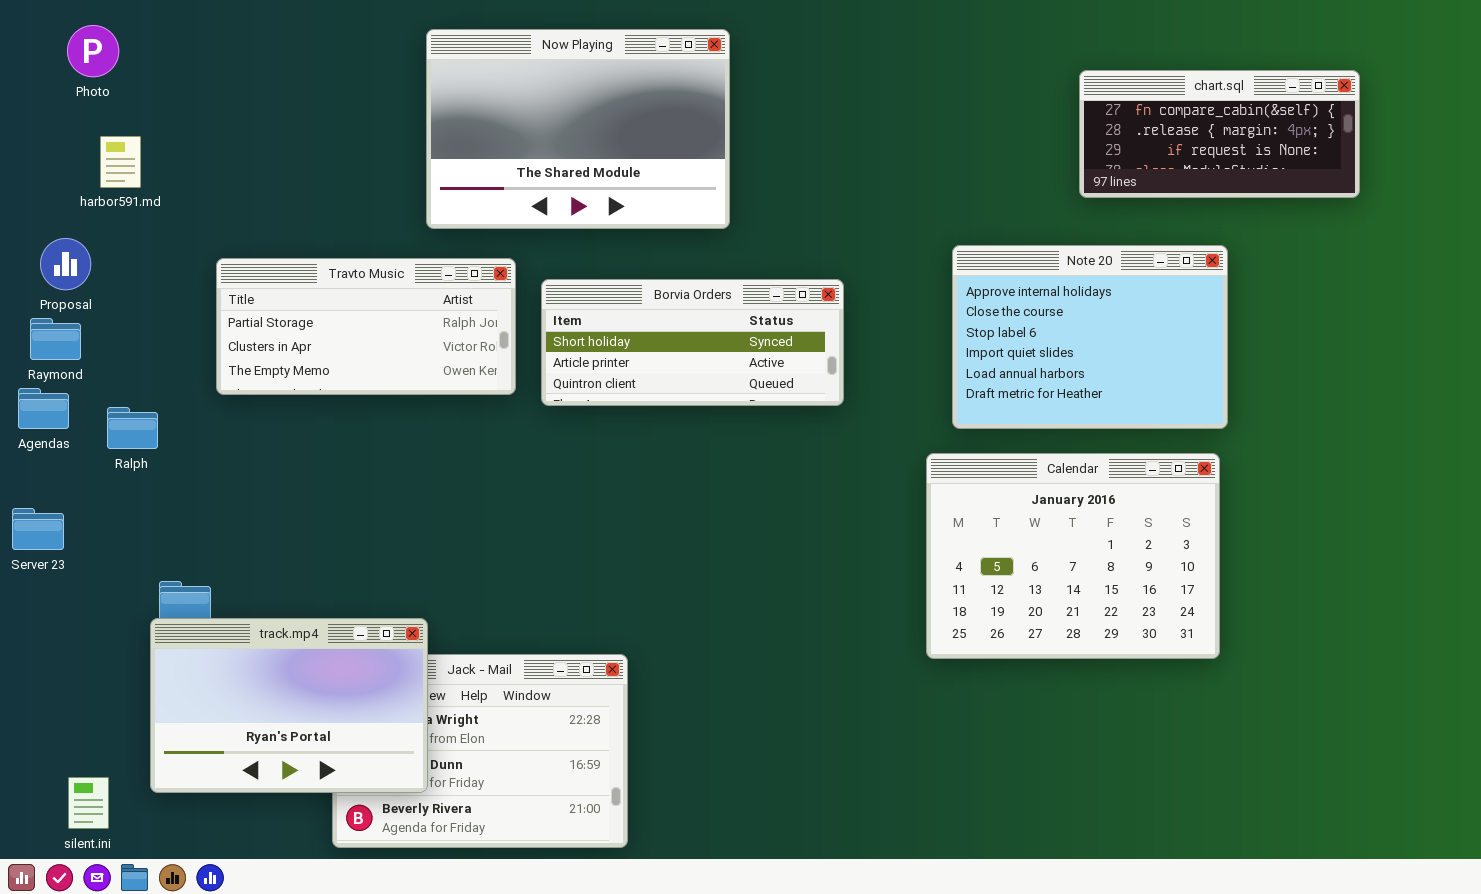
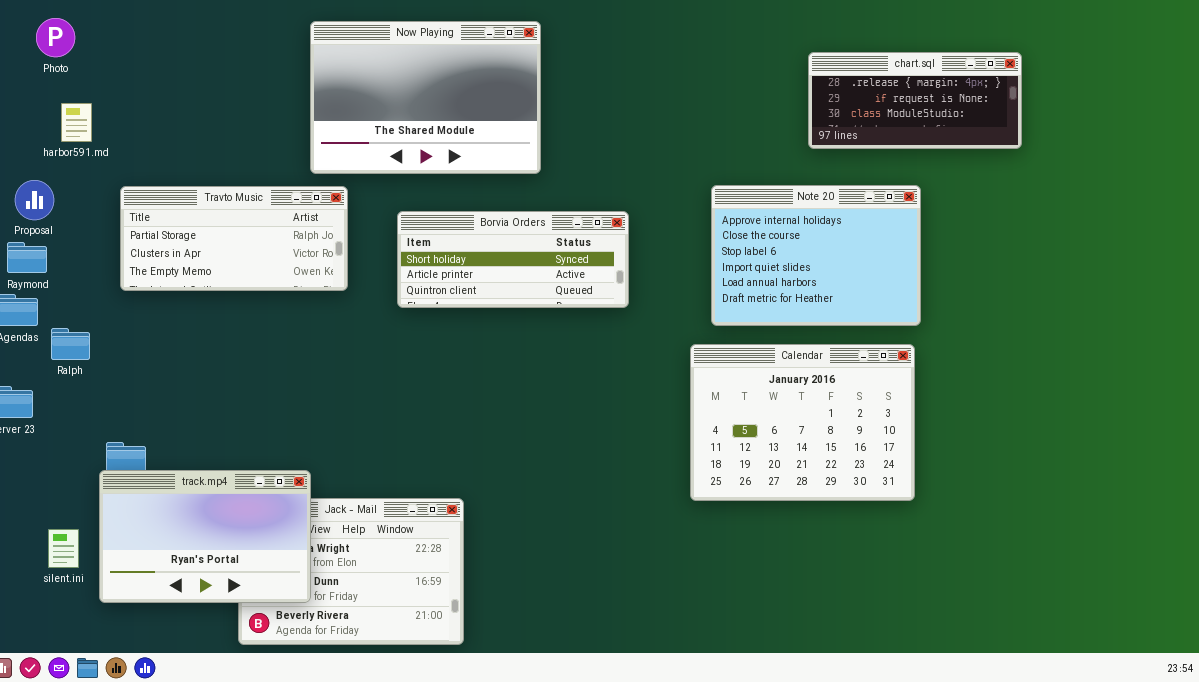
chart.sql: [1079,70,1360,198] -> [808,52,1022,149], scrolled down 1 row
Travto Music: [216,258,516,395] -> [120,186,348,291], moved
Ralph: [107,407,158,449] -> [51,328,90,360], moved
silent.ini: [68,777,109,829] -> [48,529,79,568], moved

